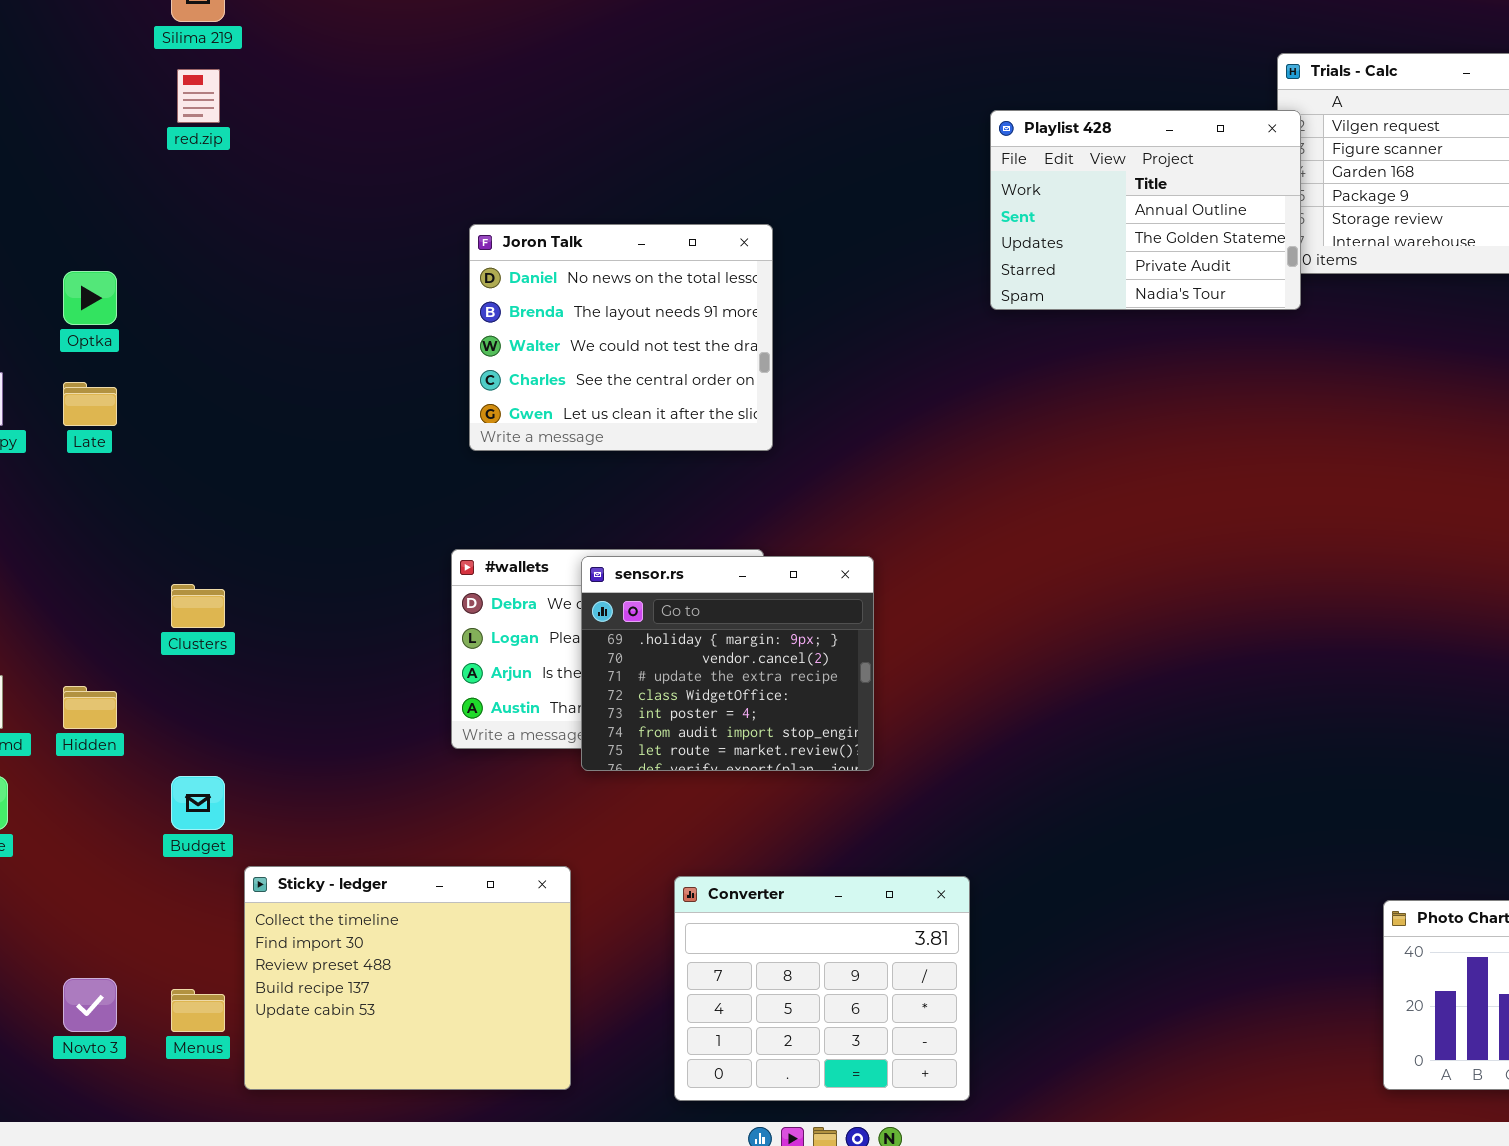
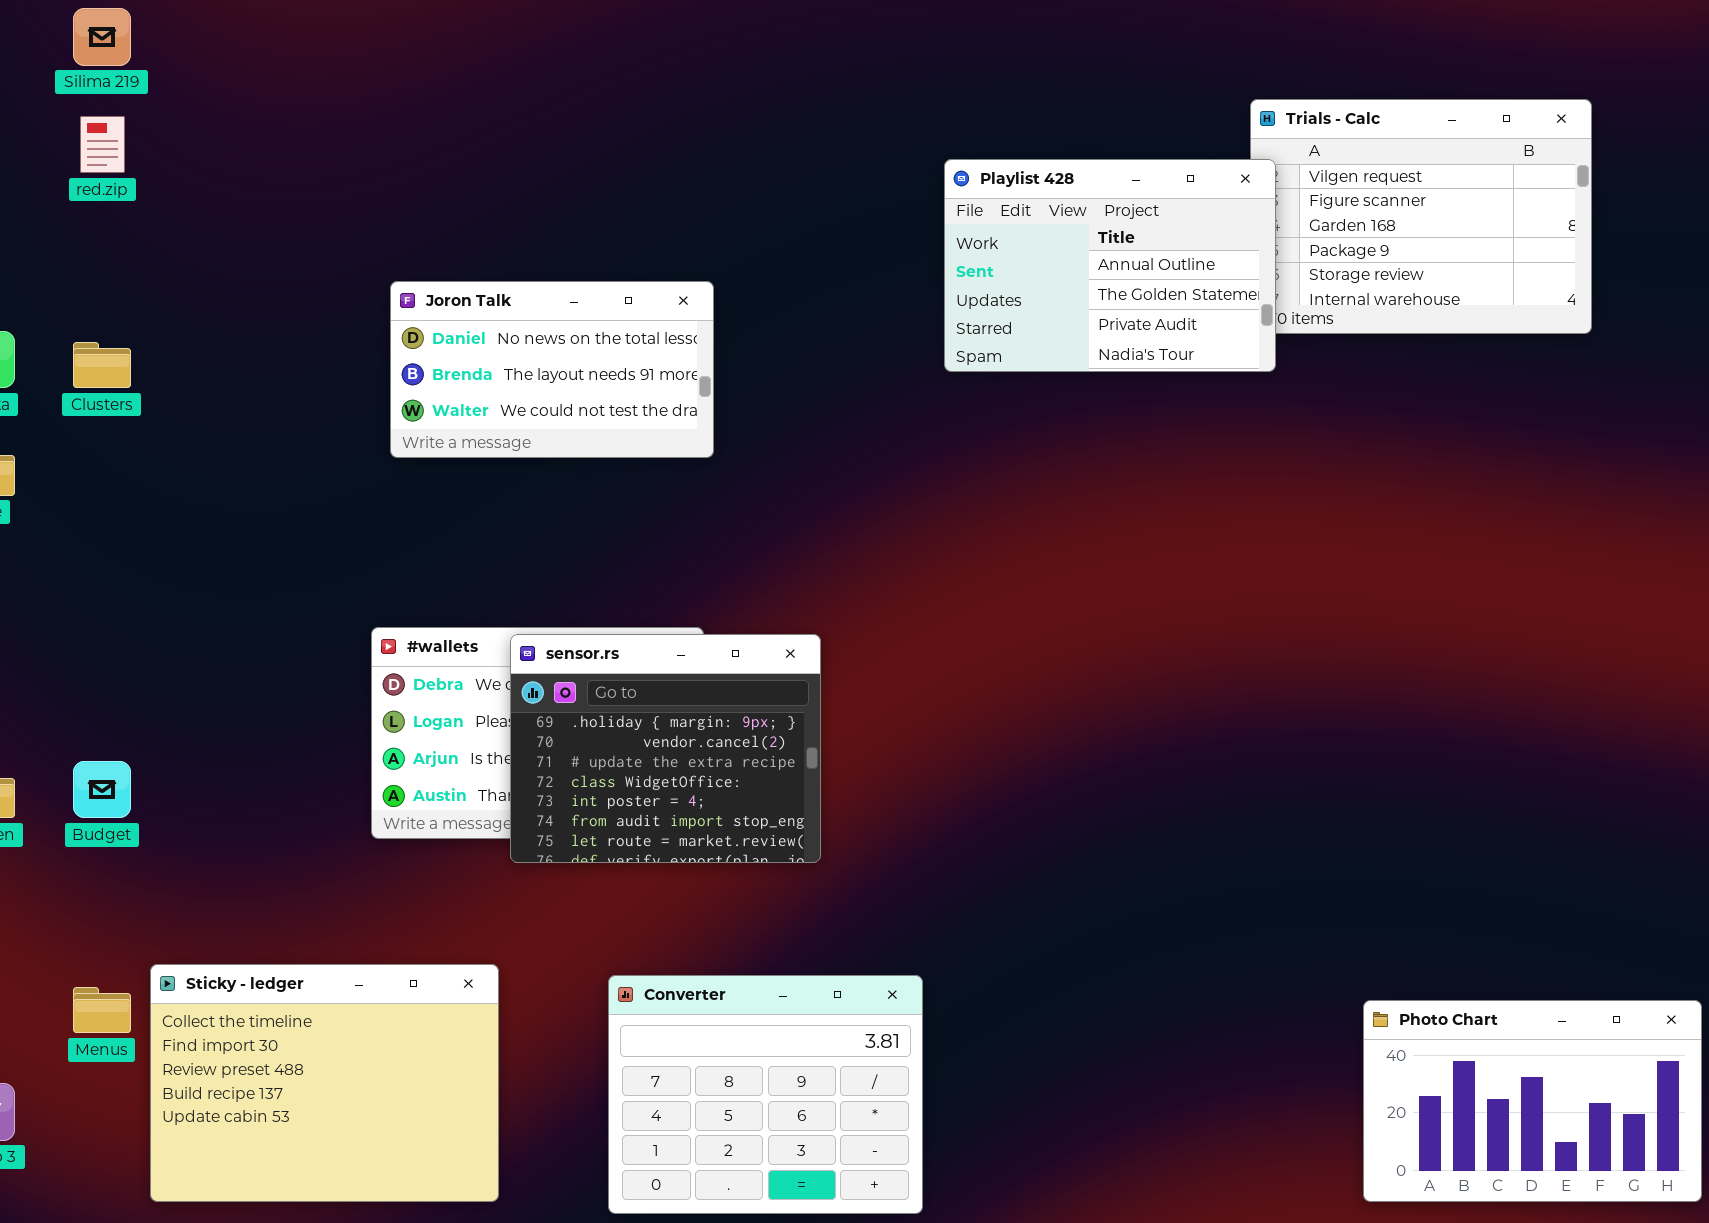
Joron Talk: [469,224,773,451] -> [390,281,714,458], resized
Clusters: [171,584,225,628] -> [73,342,131,388], moved
Budget: [171,776,225,830] -> [73,761,131,818], moved
Menus: [171,989,225,1032] -> [73,987,131,1033], moved

